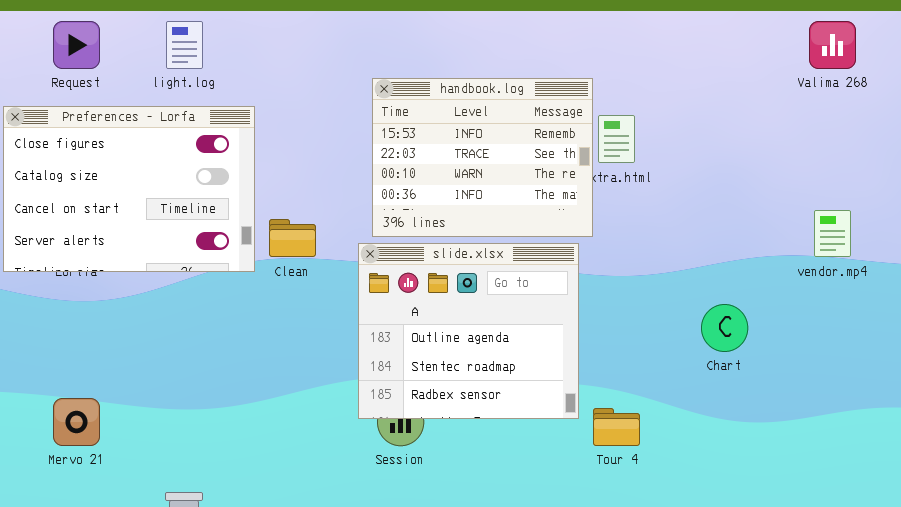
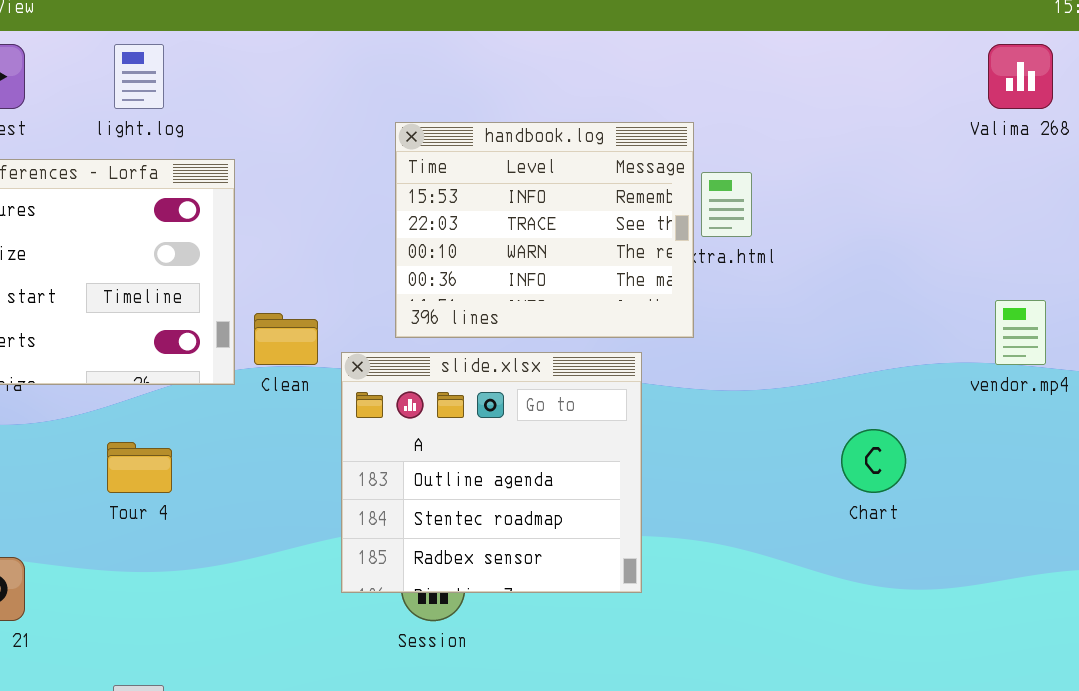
slide.xlsx: [358,243,579,419] -> [341,352,642,593], moved
Tour 4: [593,408,640,446] -> [107,442,172,493], moved

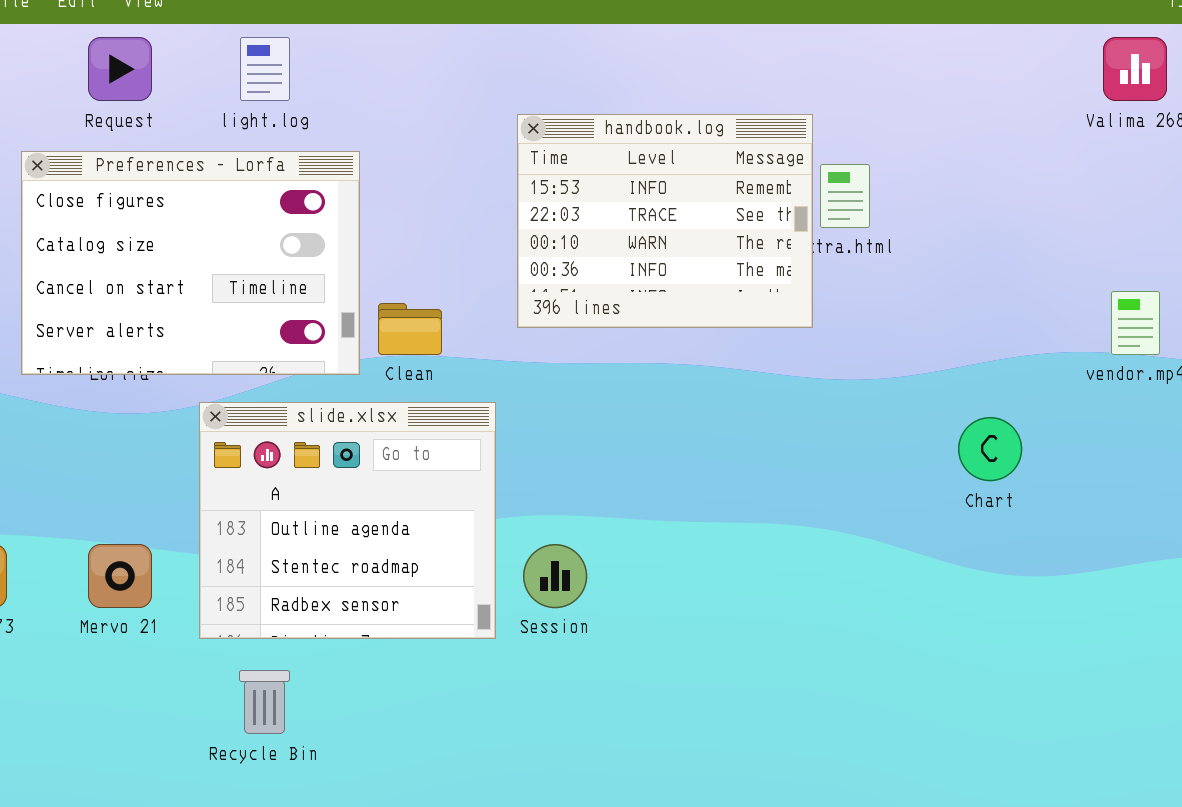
slide.xlsx: [341,352,642,593] -> [199,402,496,639], moved

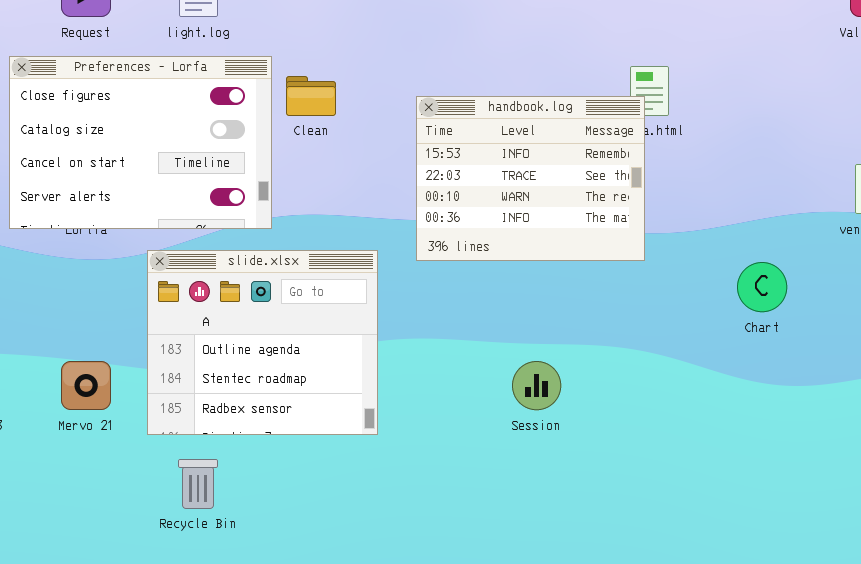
handbook.log: [517,114,813,328] -> [416,96,645,261], moved
Clean: [378,303,442,355] -> [286,76,336,116], moved
Session: [523,544,587,608] -> [512,361,561,410], moved

